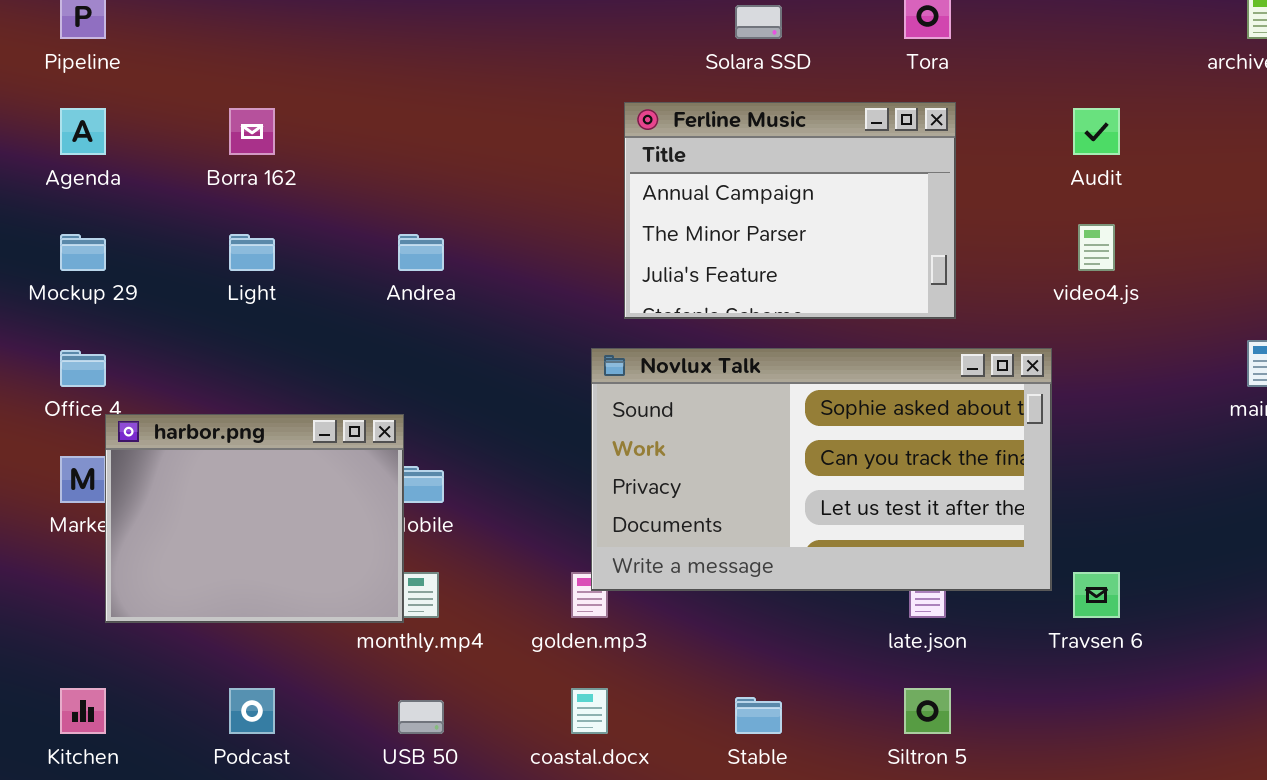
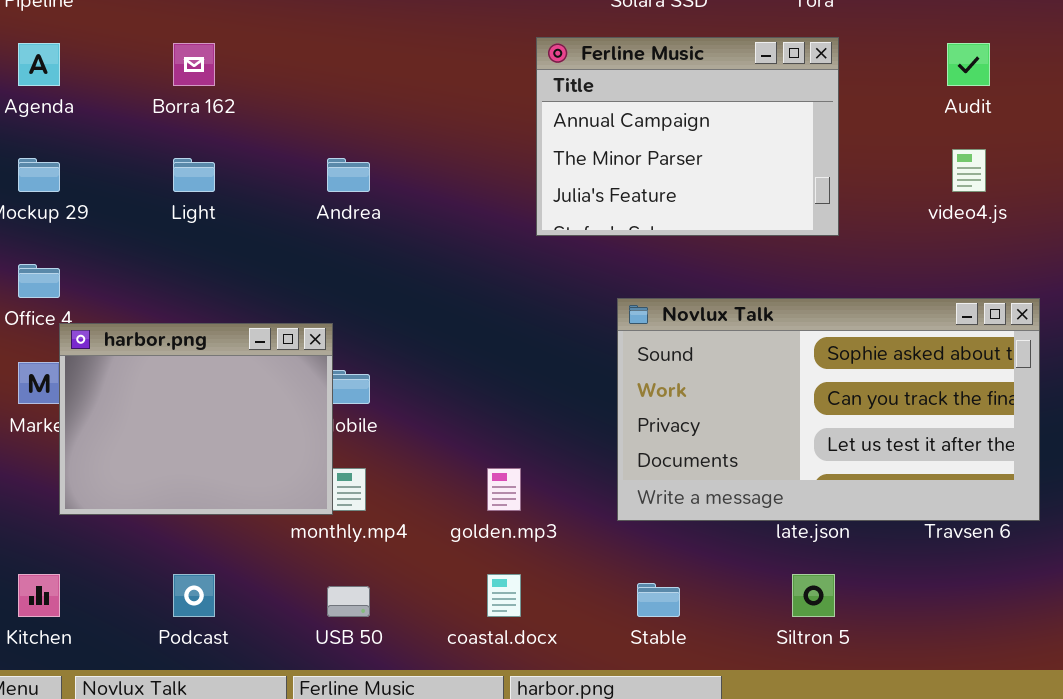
Novlux Talk: [591,348,1052,591] -> [617,298,1040,521], moved

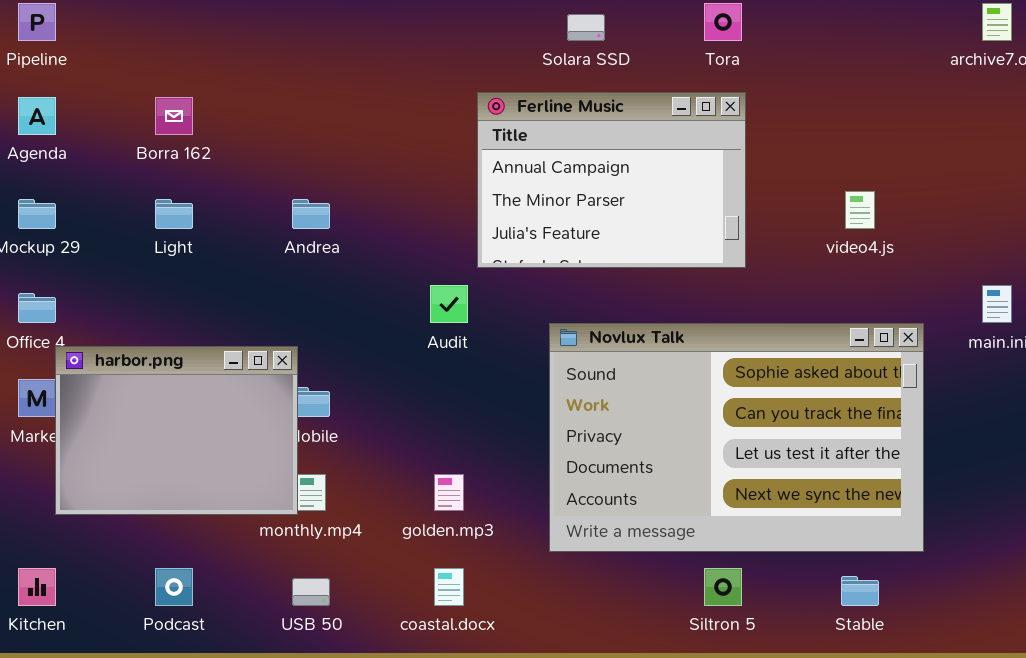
Audit: [947,43,990,86] -> [430,285,468,323], moved
Novlux Talk: [617,298,1040,521] -> [549,323,924,552], resized
Stable: [637,583,680,617] -> [841,576,879,606], moved

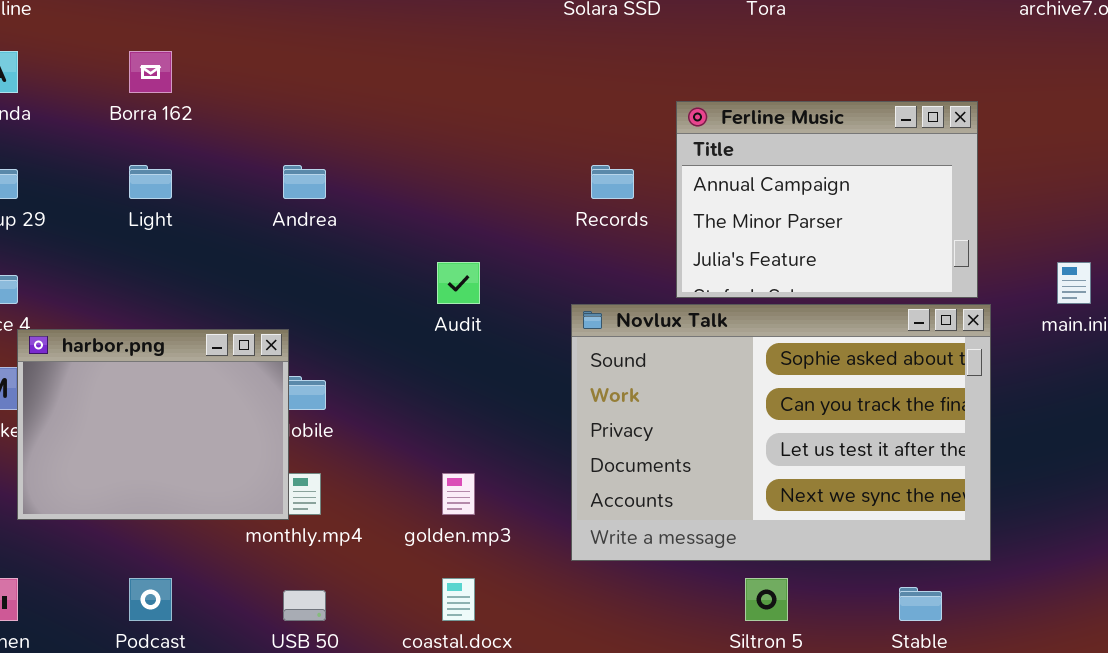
Ferline Music: [477,92,746,268] -> [676,101,978,298], moved

